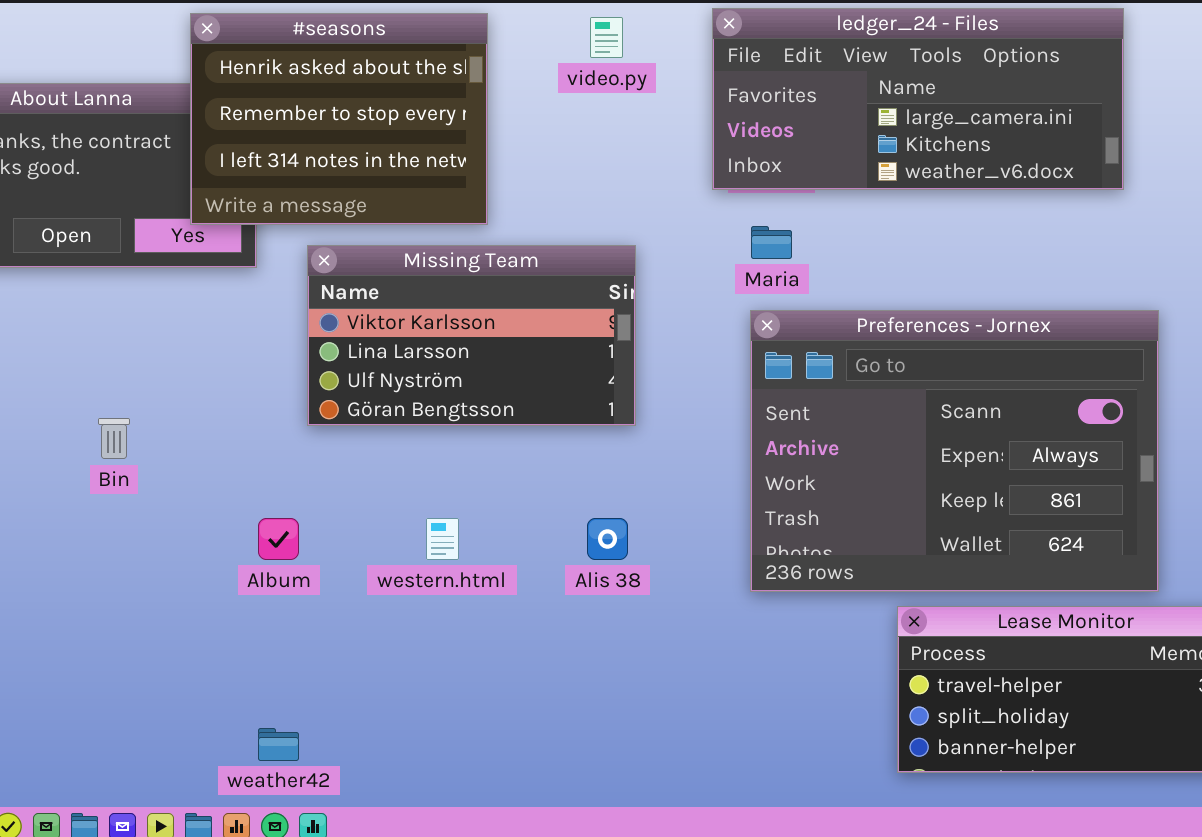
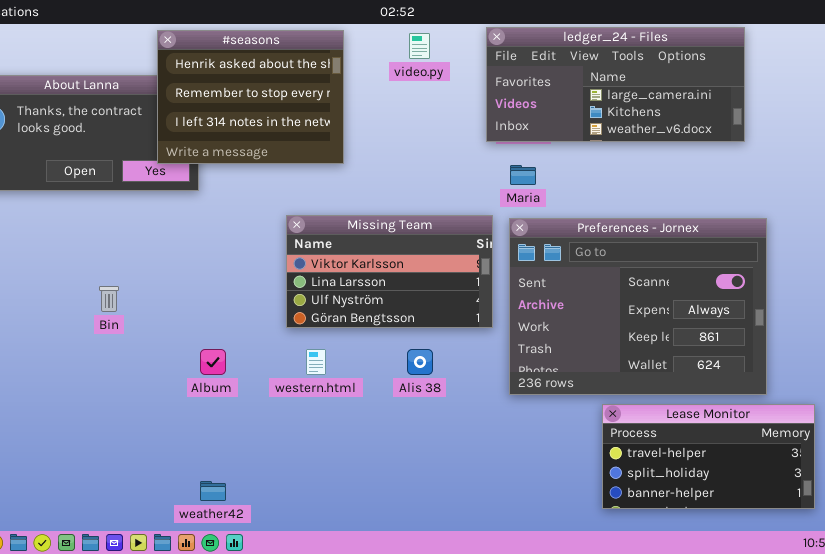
Missing Team: [307,245,636,426] -> [286,215,493,328], moved

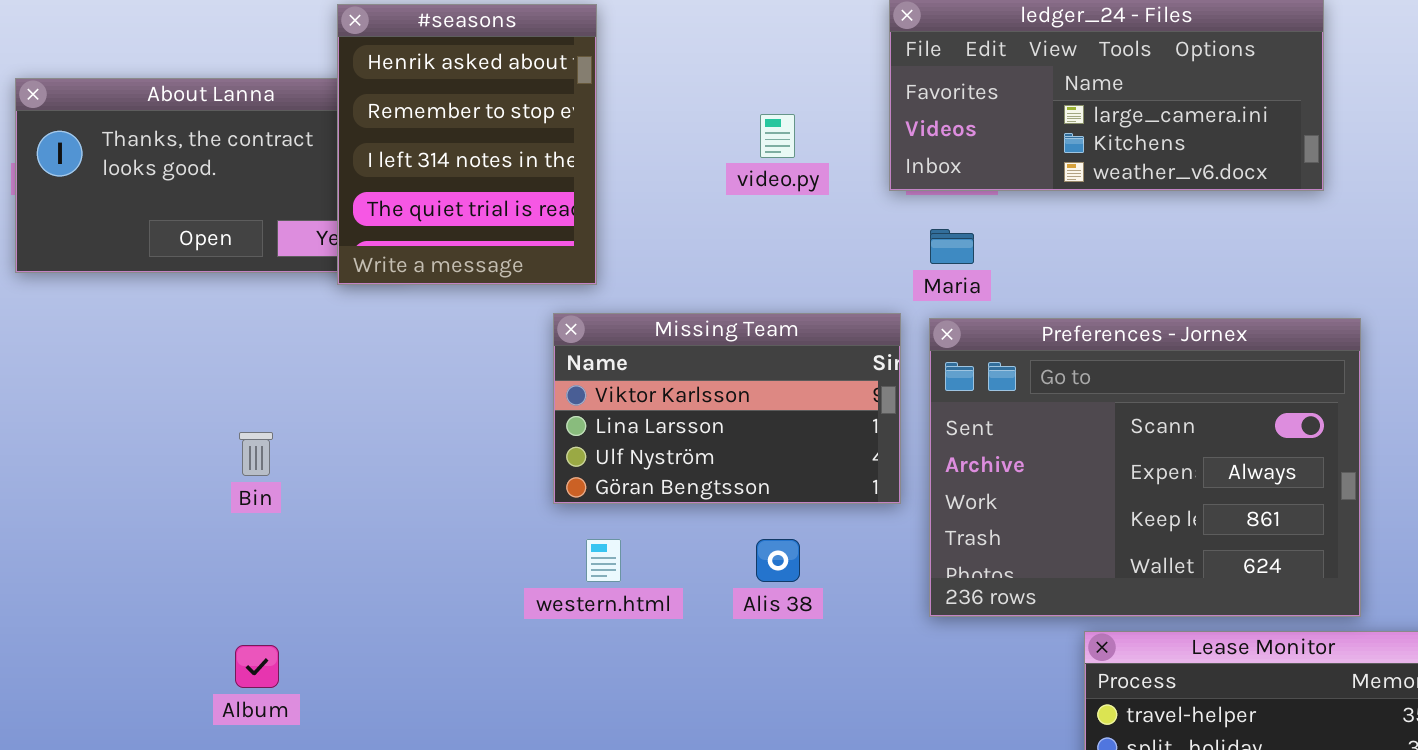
#seasons: [157,30,344,164] -> [337,4,597,285], resized
video.py: [409,33,430,59] -> [760,114,795,158], moved
Album: [200,349,226,375] -> [235,645,279,688], moved

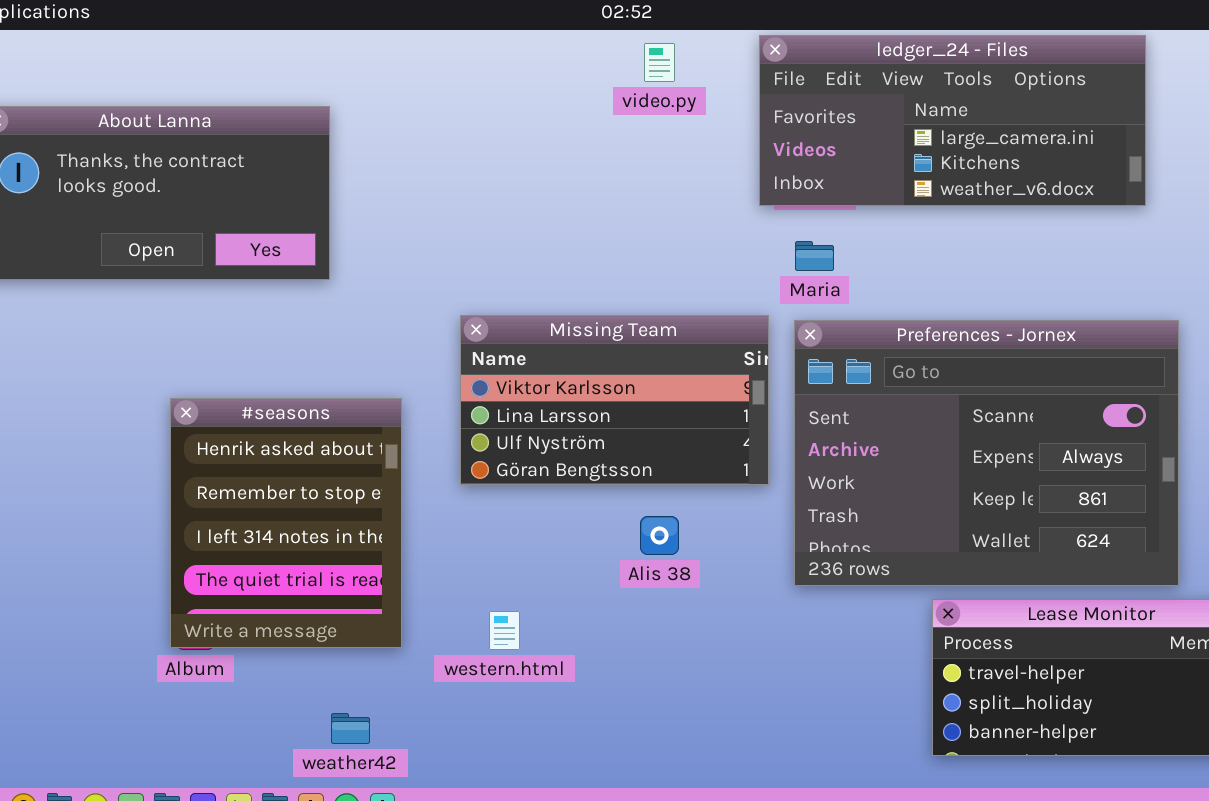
#seasons: [337,4,597,285] -> [170,398,402,648], moved
video.py: [760,114,795,158] -> [644,43,675,82], moved
western.html: [586,539,621,582] -> [489,611,520,650], moved

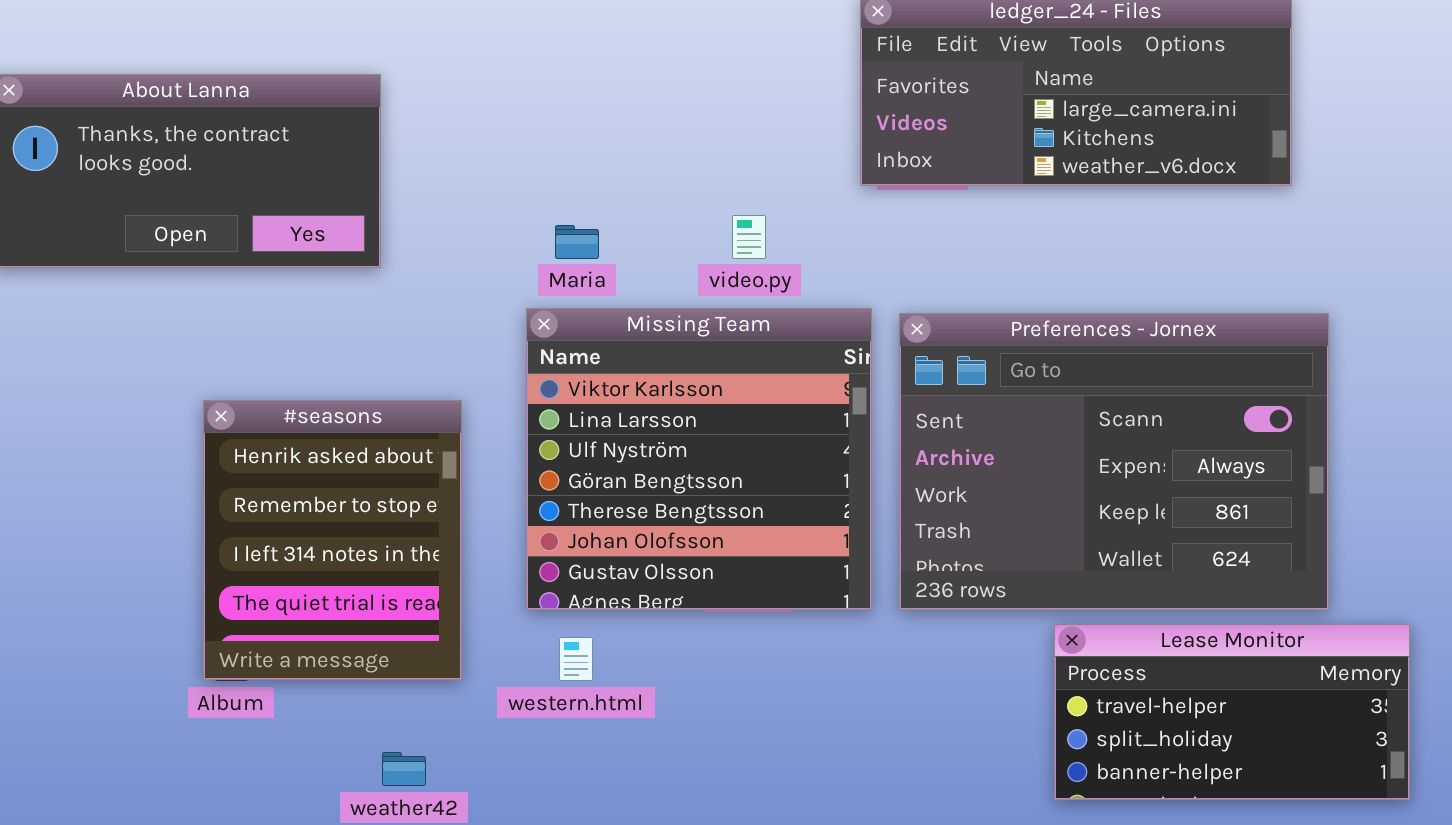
video.py: [644,43,675,82] -> [732,215,766,259], moved
Maria: [795,241,834,271] -> [555,225,599,259], moved
Missing Team: [460,315,769,485] -> [526,308,872,610], resized

